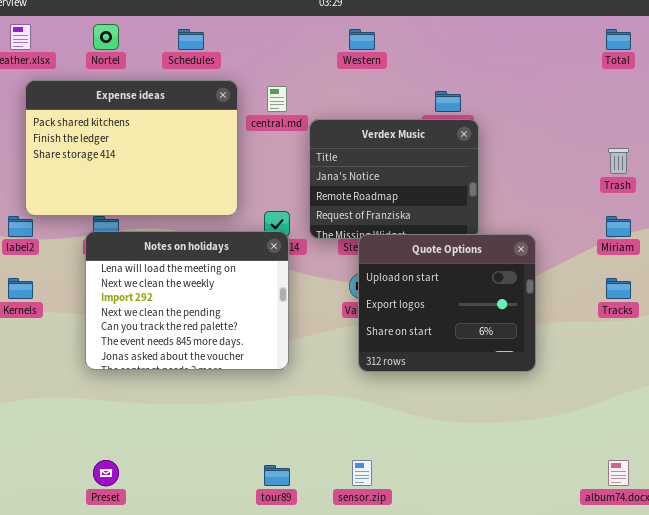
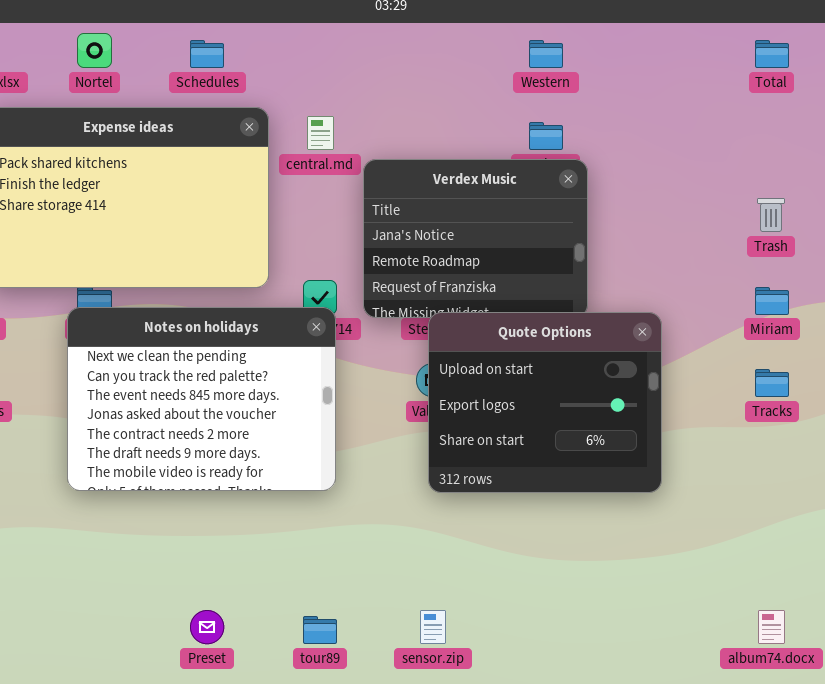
Western: [349,29,375,50] -> [529,40,563,68], moved
Notes on holidays: [85,231,289,370] -> [67,307,336,491], scrolled down 3 rows
Preset: [93,460,119,486] -> [190,610,224,644], moved

